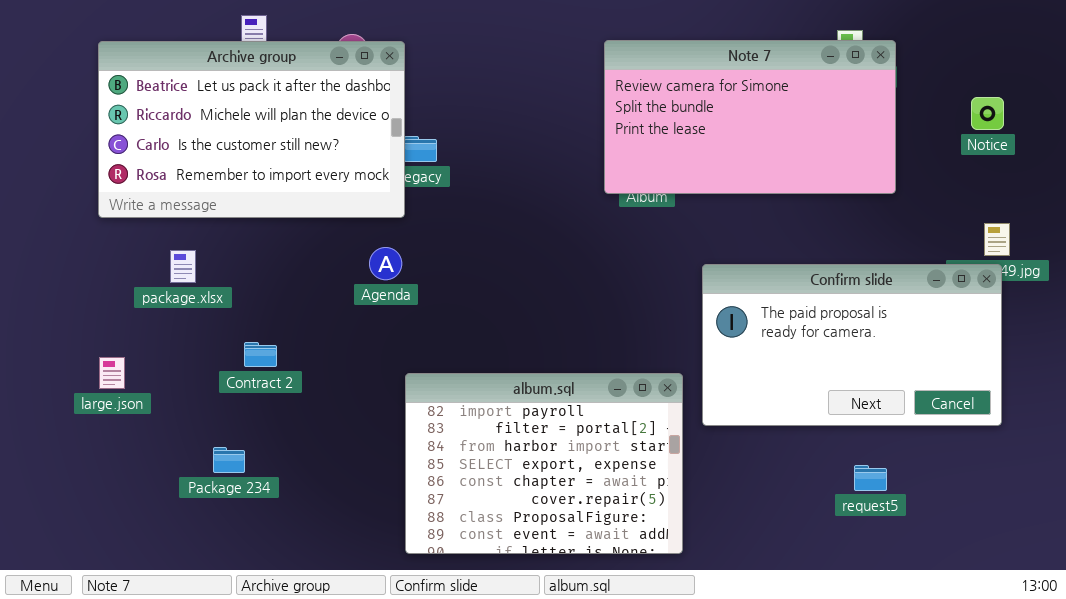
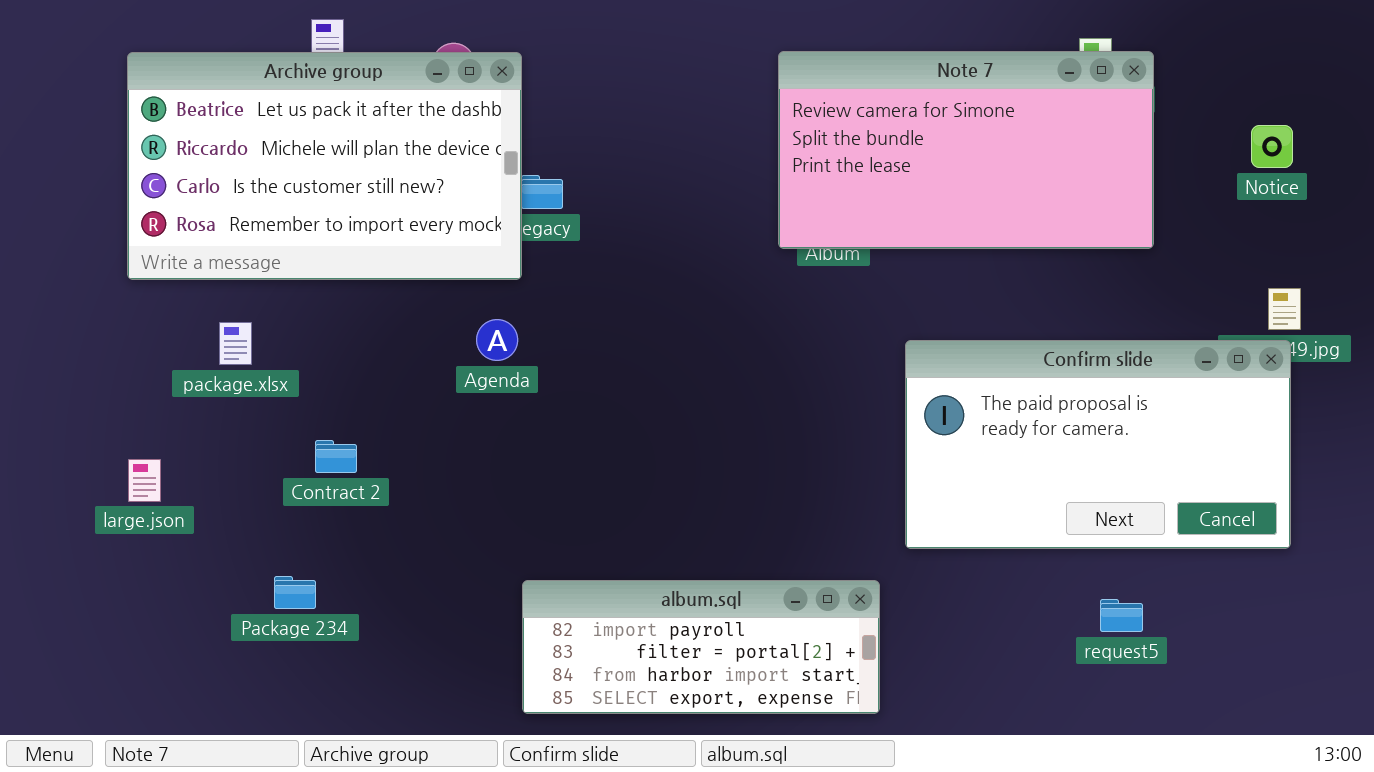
album.sql: [405,373,683,554] -> [522,580,880,714], resized

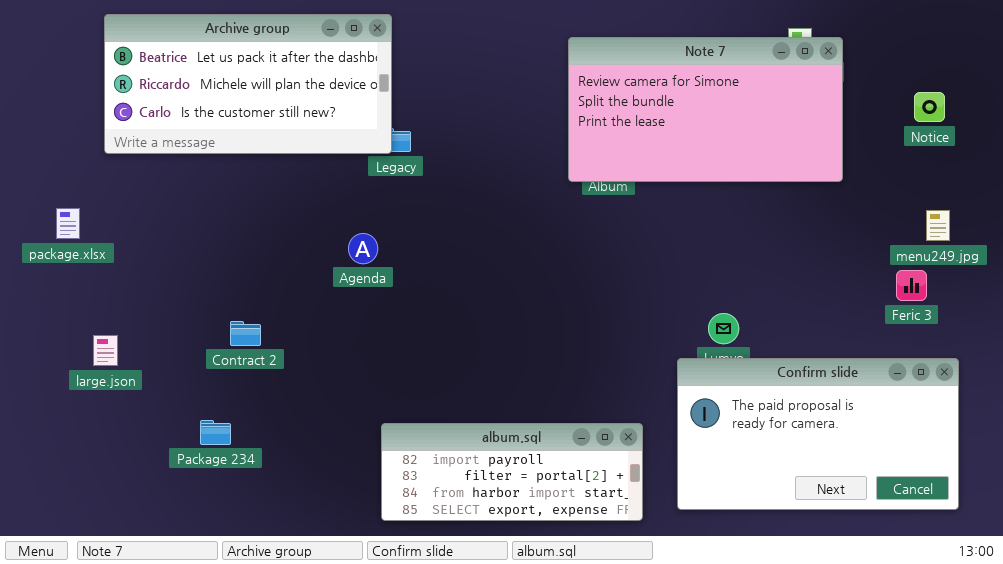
Archive group: [127,52,522,280] -> [104,14,392,154], moved, resized
package.xlsx: [219,322,252,365] -> [56,208,80,239], moved
Confirm slide: [905,340,1291,549] -> [677,358,959,510], moved

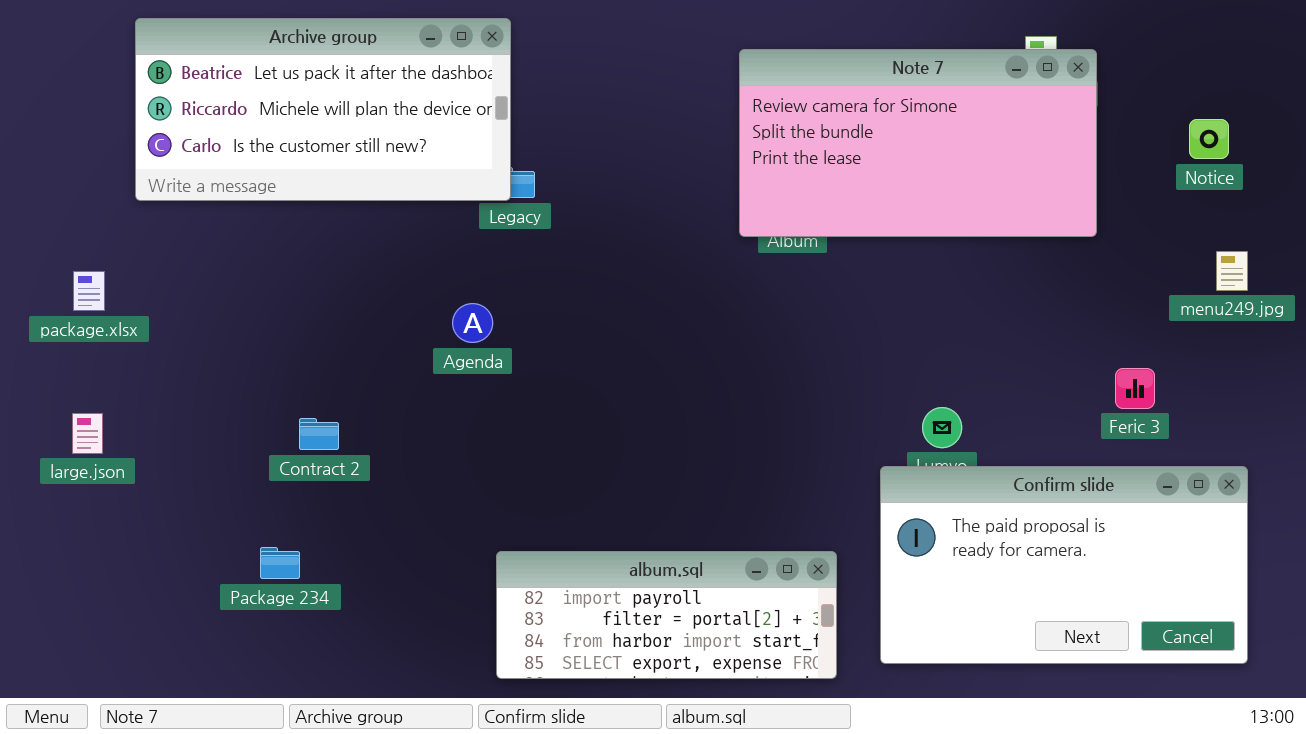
menu249.jpg: [926,210,950,241] -> [1216,251,1248,291], moved
Feric 3: [896,270,927,301] -> [1115,368,1155,409], moved
large.json: [93,335,118,366] -> [72,413,103,454], moved

